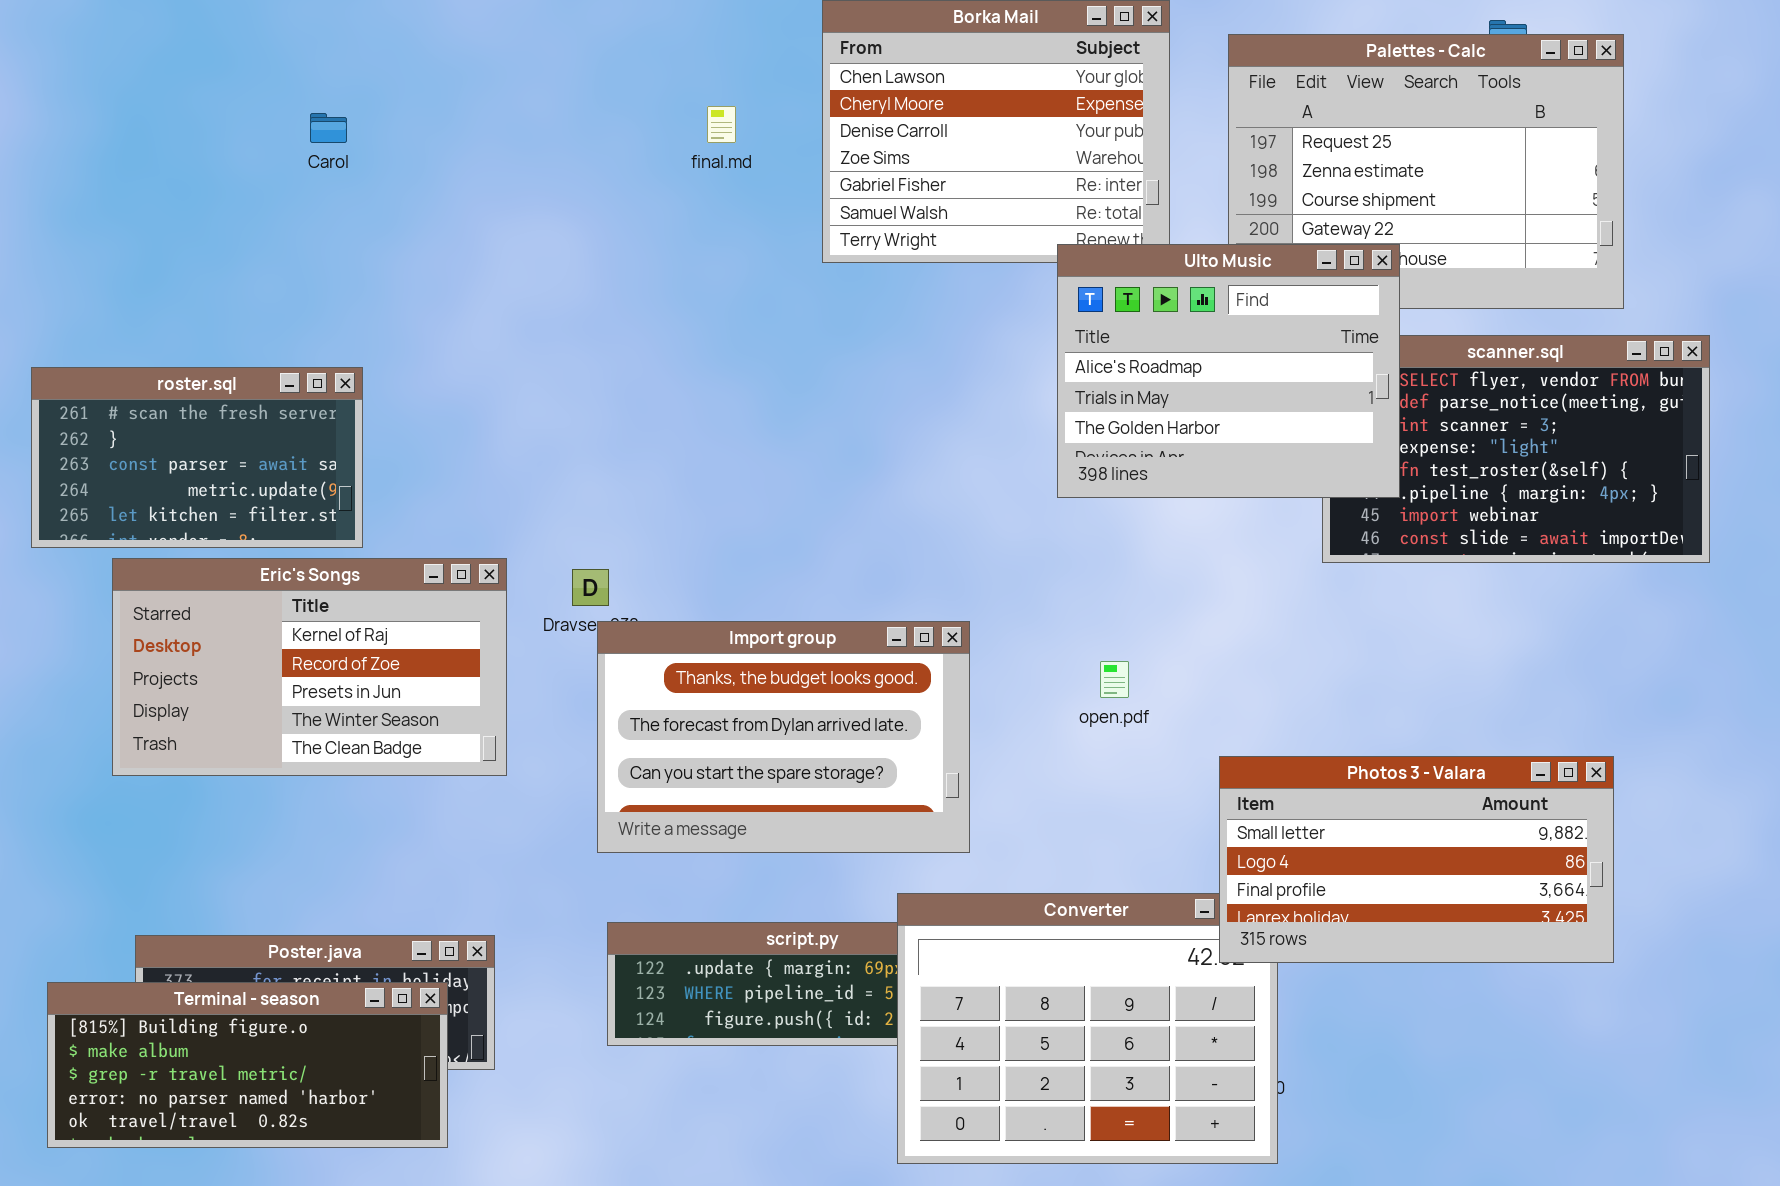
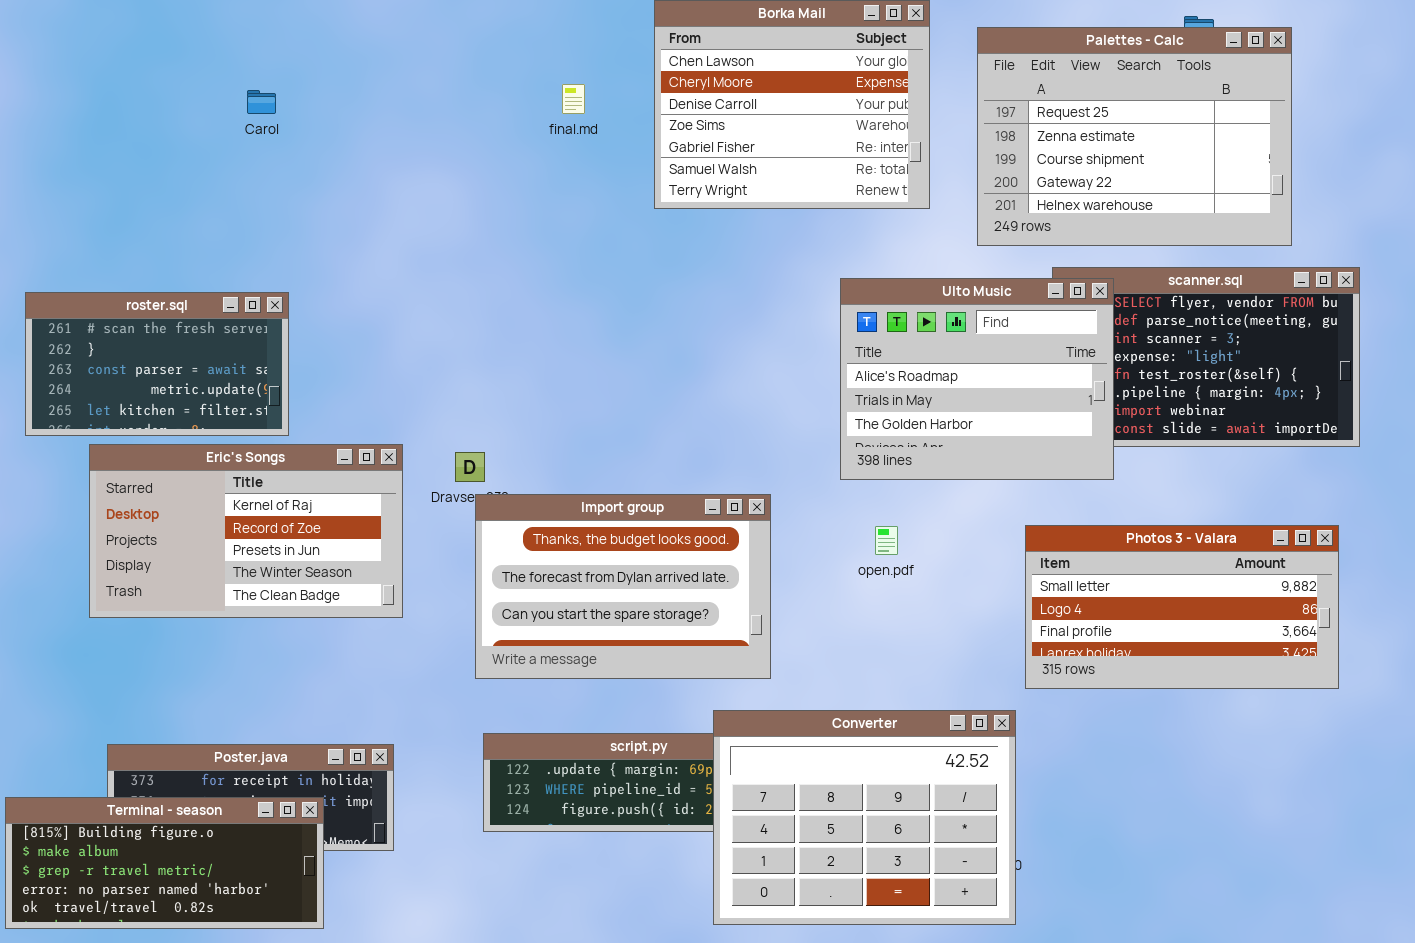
Ulto Music: [1057,244,1400,498] -> [840,278,1114,480], moved
Photos 3 - Valara: [1219,756,1614,963] -> [1025,525,1339,689], moved
Terminal - season: [47,982,448,1148] -> [5,797,324,929], moved

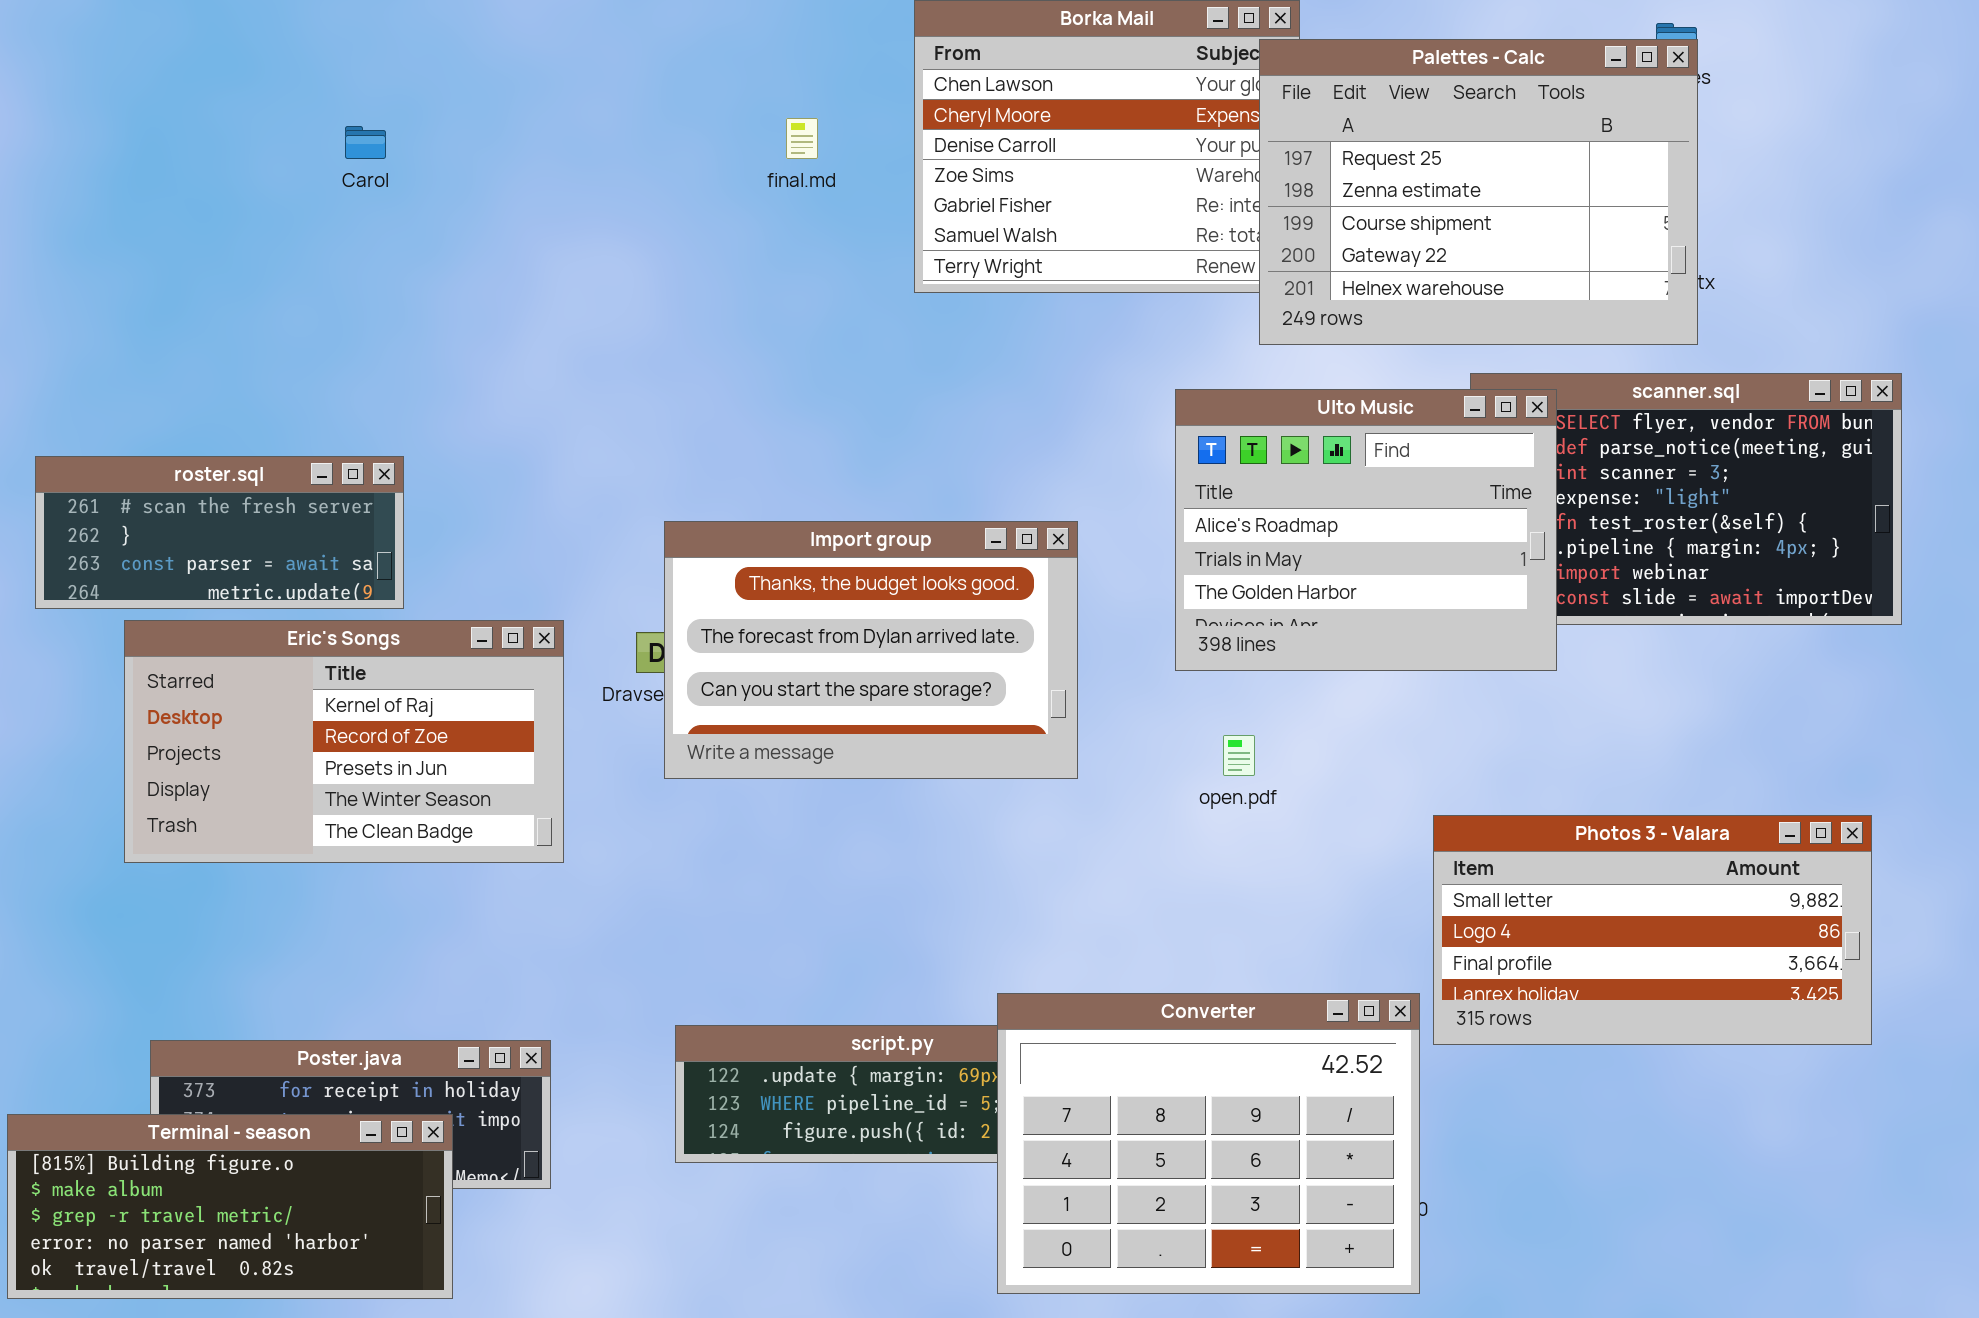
Palettes - Calc: [977,27,1292,246] -> [1259,39,1698,345], moved
roster.sql: [25,292,289,436] -> [35,456,404,609], resized
Import group: [475,494,771,679] -> [664,521,1078,779], moved
Photos 3 - Valara: [1025,525,1339,689] -> [1433,815,1872,1045], moved

